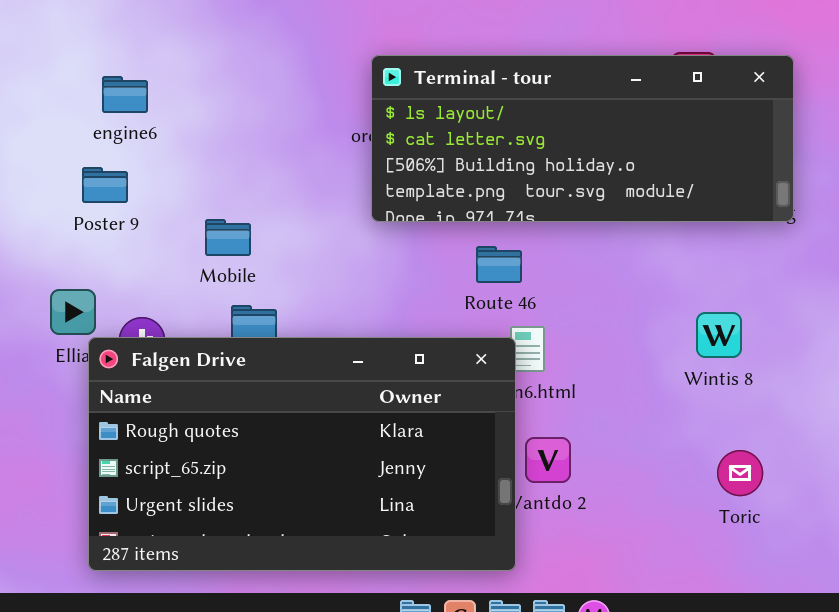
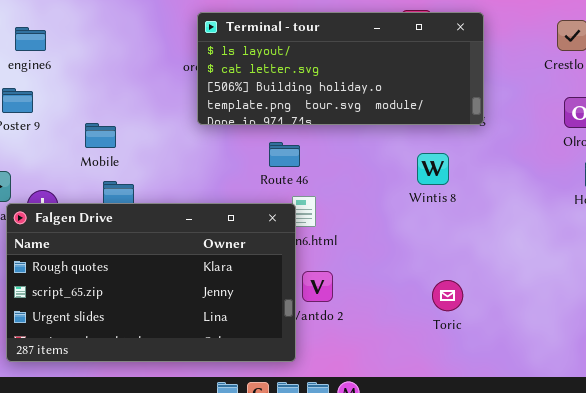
Wintis 8: [696,312,742,358] -> [417,153,449,185], moved

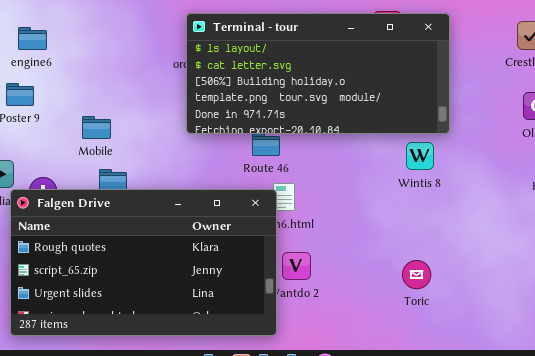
Terminal - tour: [197,12,484,125] -> [186,13,450,134], resized
Wintis 8: [417,153,449,185] -> [406,142,434,170], moved

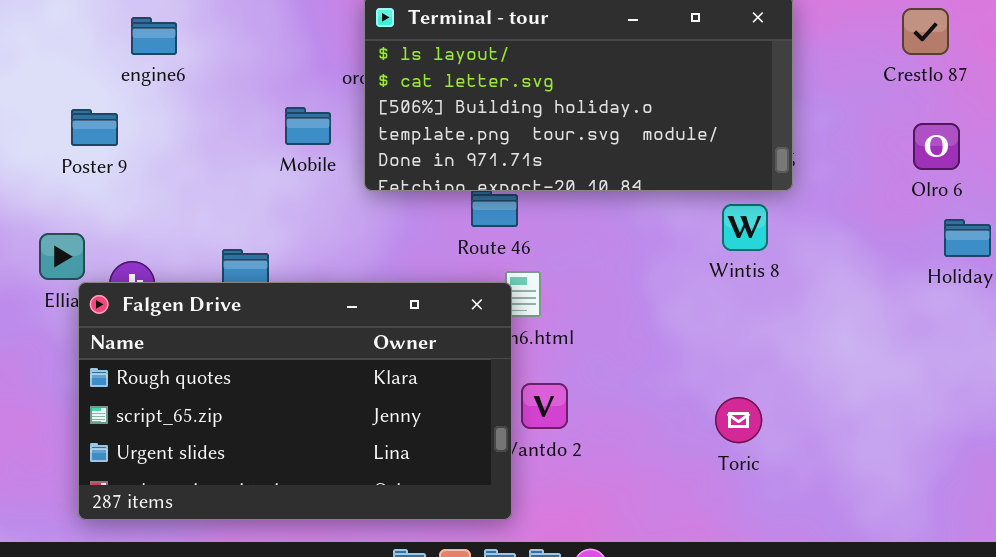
engine6: [18,27,47,50] -> [131,17,177,55], moved
Mobile: [82,116,111,139] -> [285,107,331,145], moved

